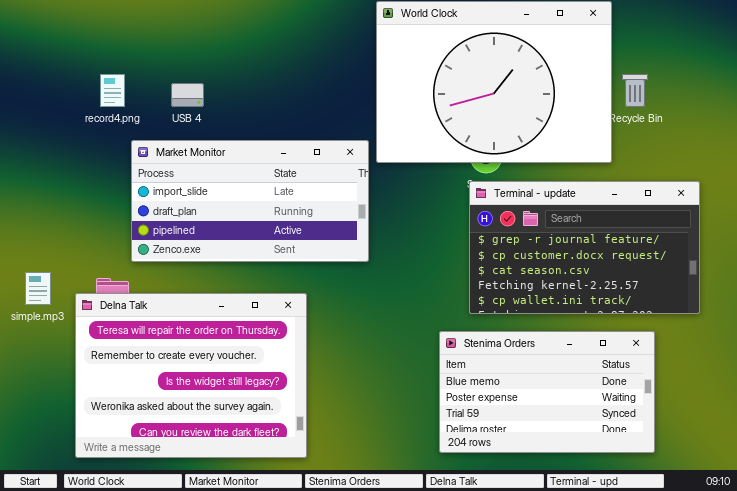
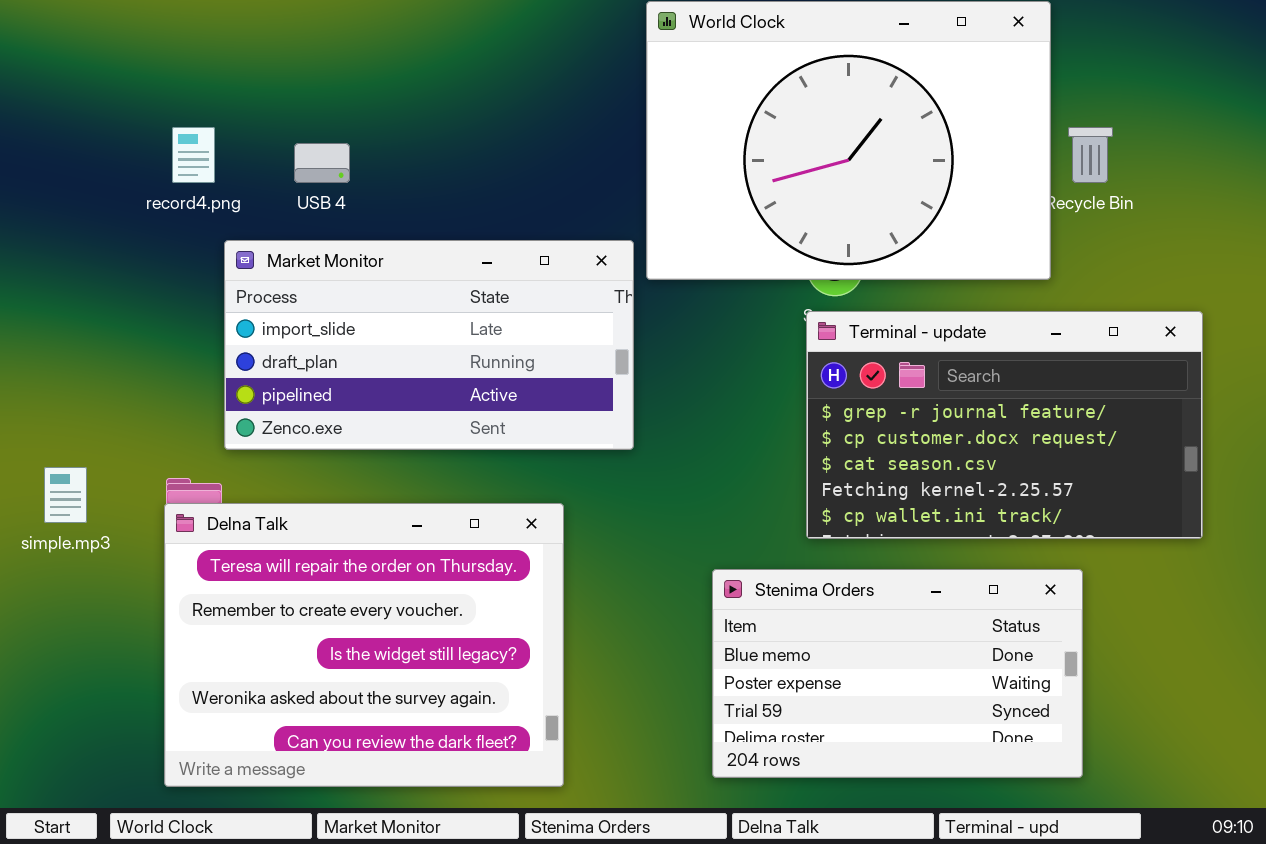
Delna Talk: [75,293,307,458] -> [164,503,564,787], moved
Stenima Orders: [439,331,655,453] -> [712,569,1083,778], moved

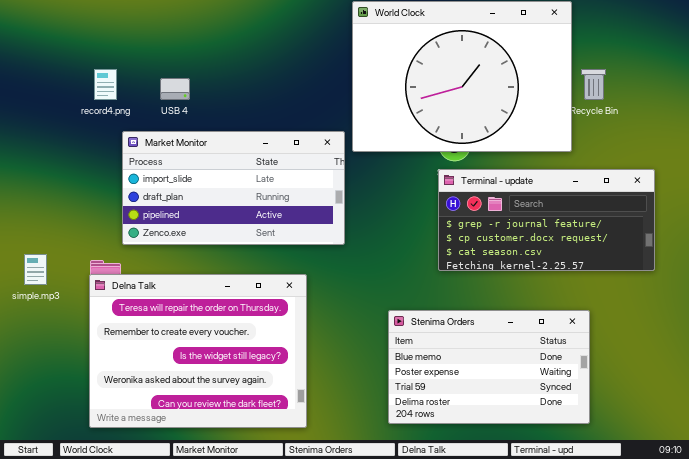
Terminal - update: [806,311,1203,539] -> [438,169,655,271], resized

